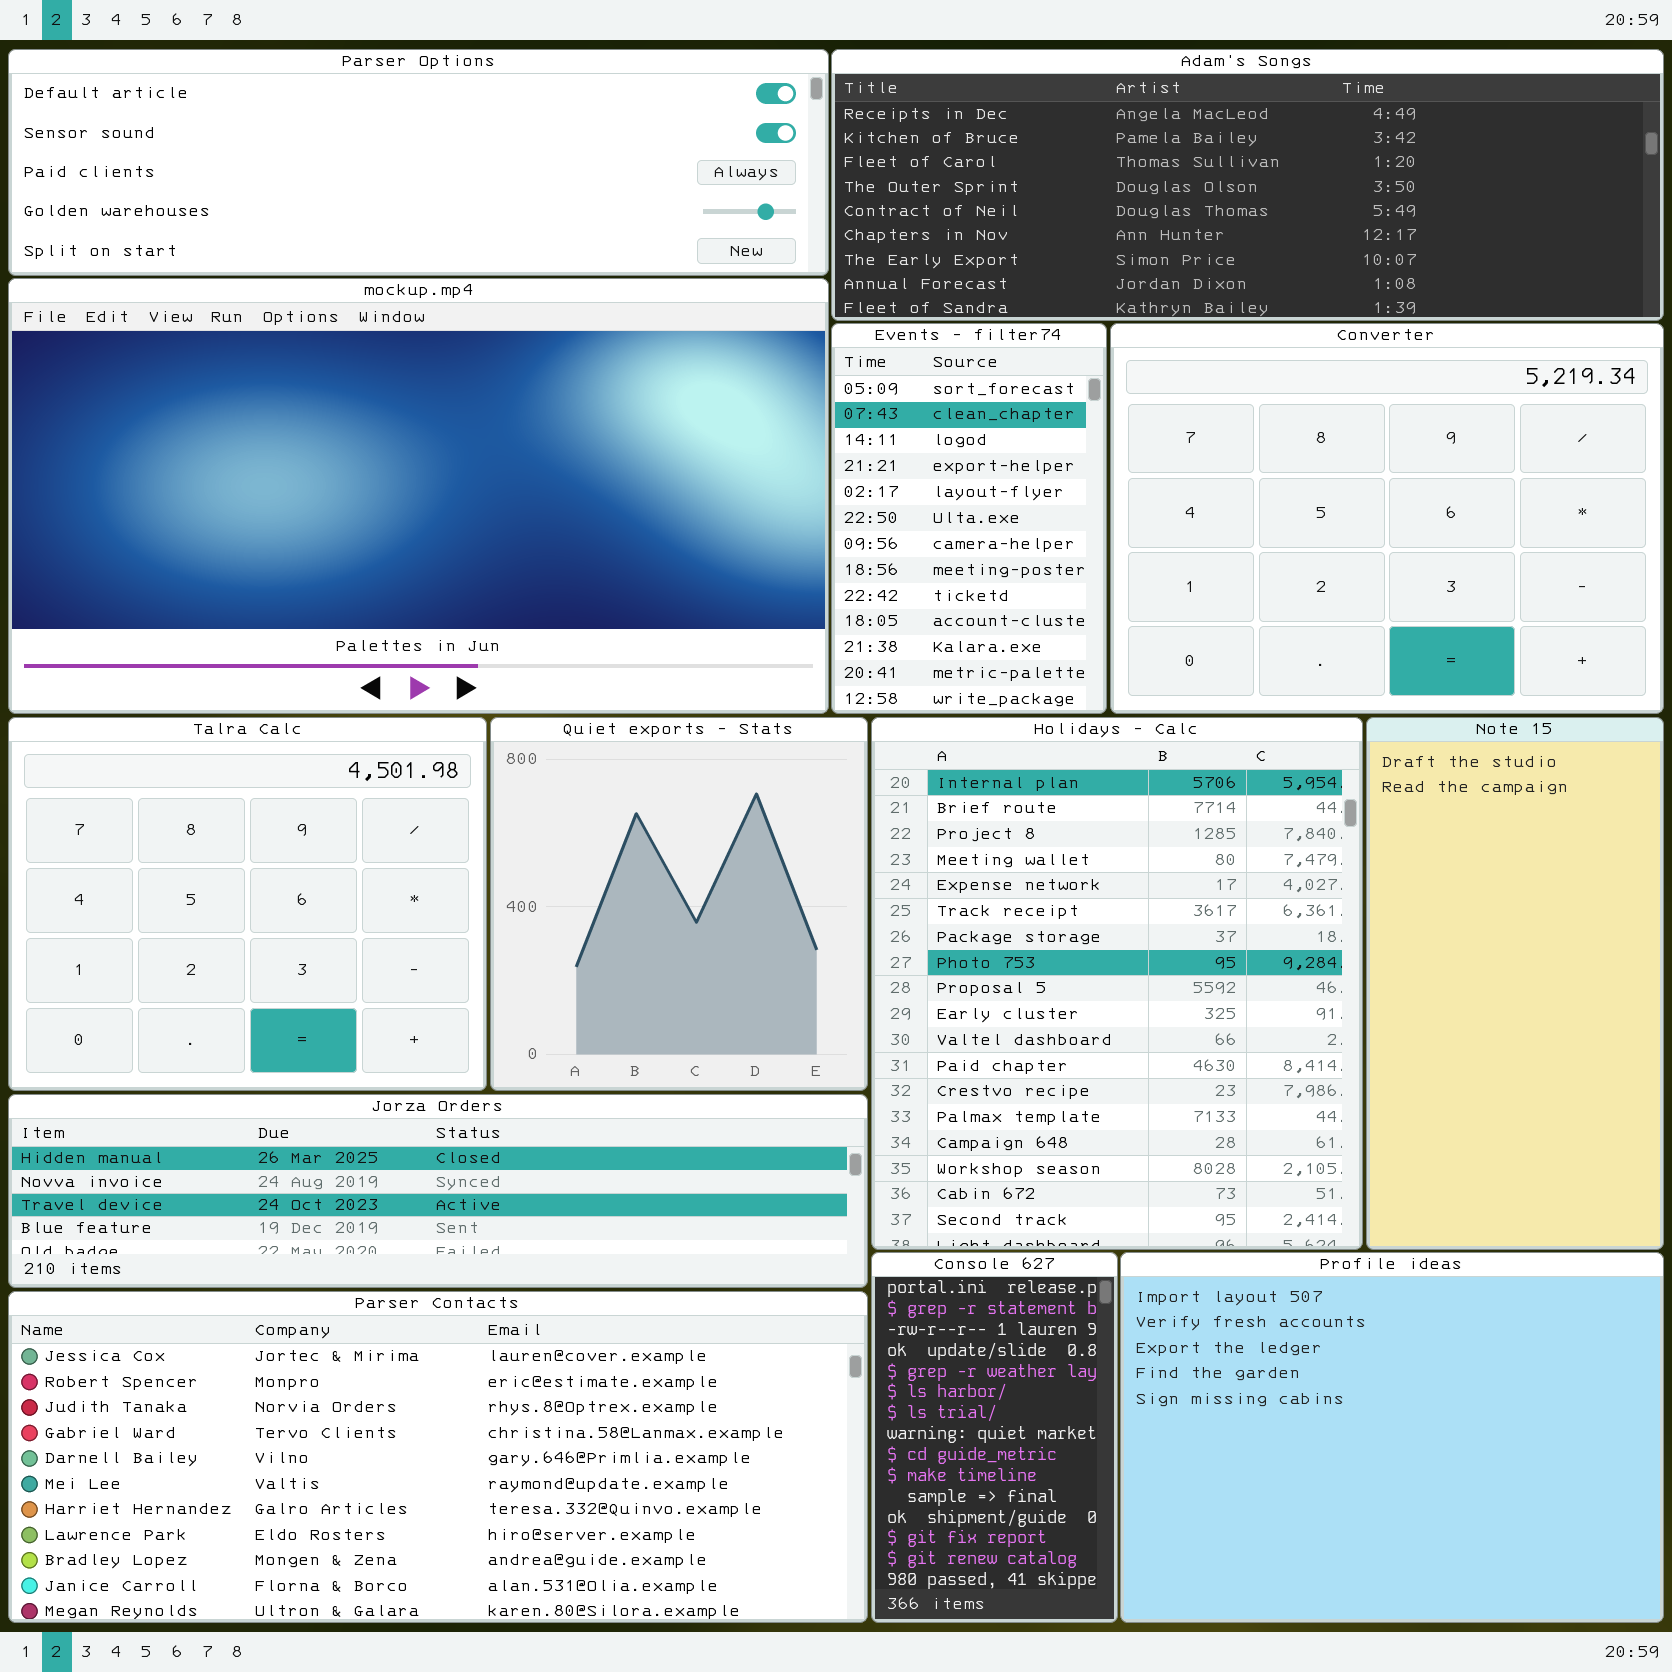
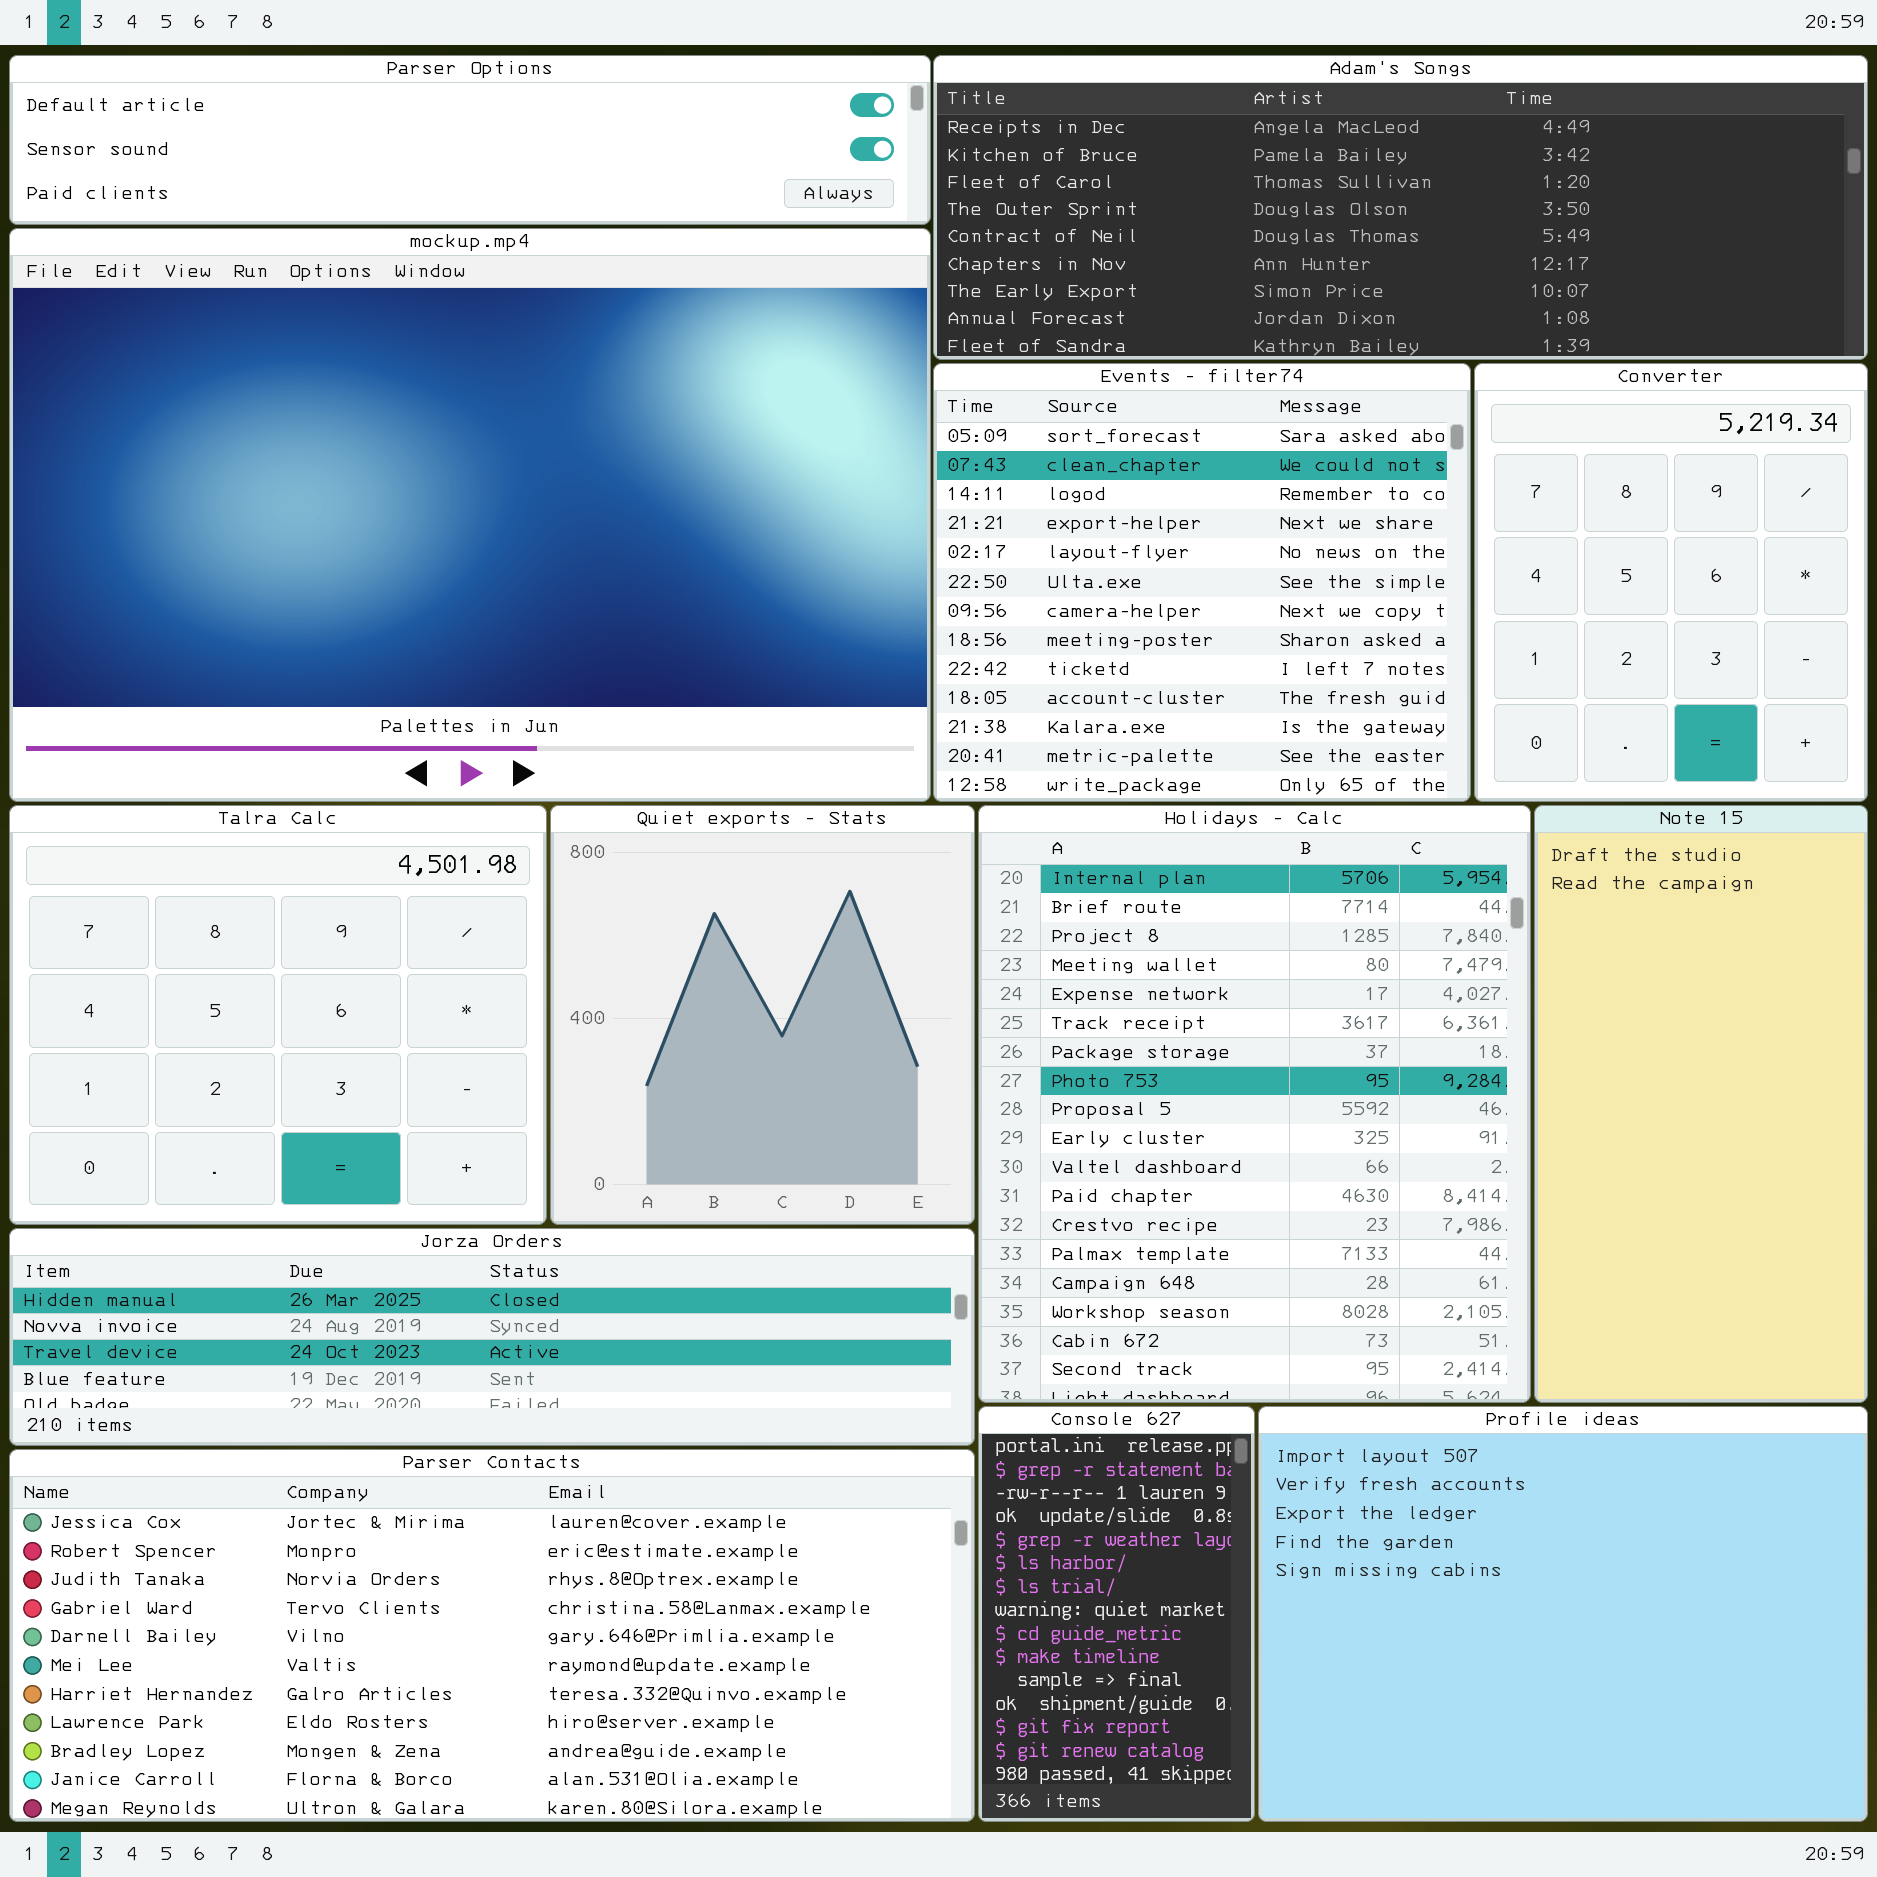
Parser Options: [8,49,829,276] -> [9,55,931,225], resized
mockup.mp4: [8,278,829,714] -> [9,228,931,802], resized
Events - filter74: [831,323,1107,714] -> [933,363,1471,802], resized
Converter: [1110,323,1664,714] -> [1474,363,1868,802], resized

